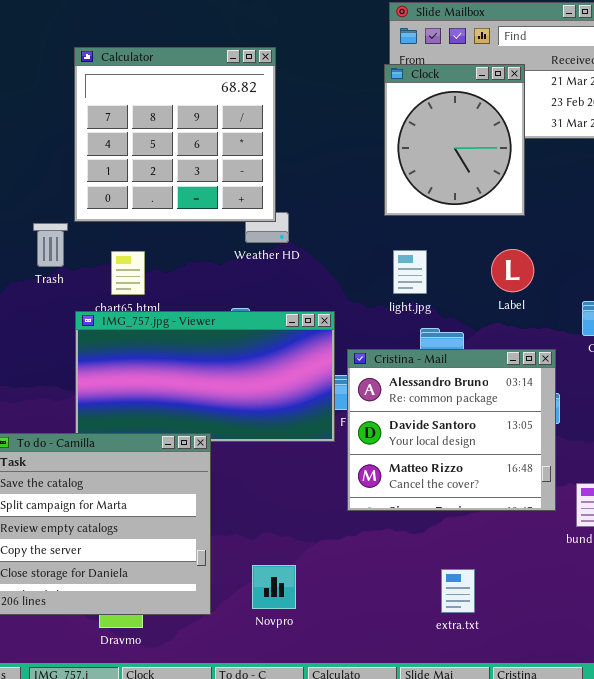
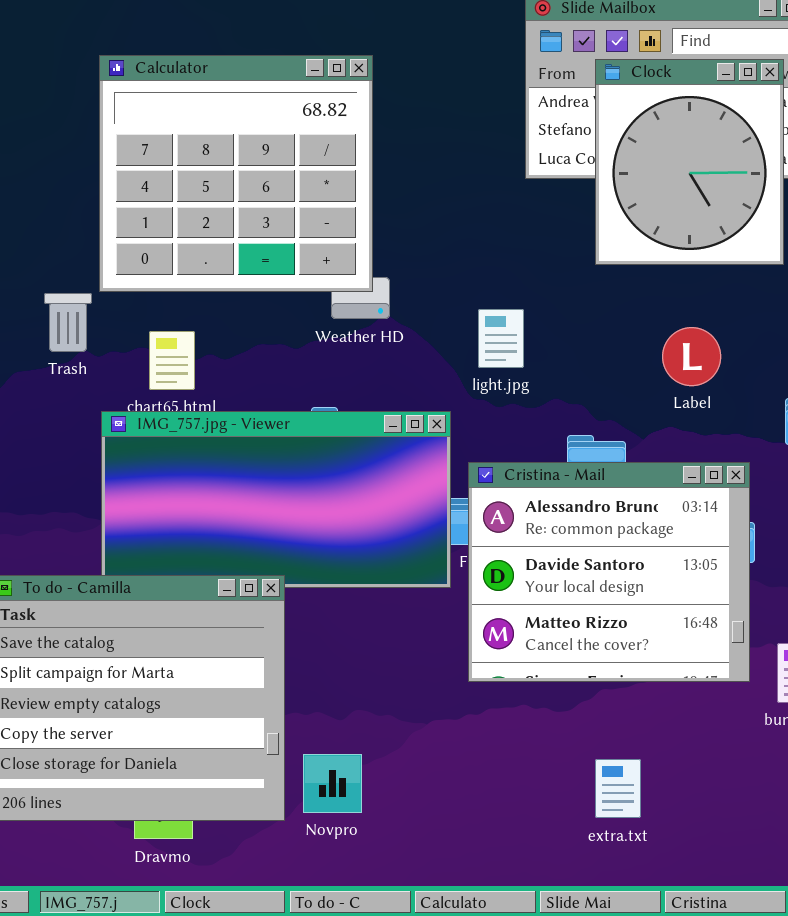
Clock: [384,64,525,216] -> [595,59,784,265], moved
light.jpg: [393,250,427,294] -> [478,309,524,368], moved
Novpro: [252,565,296,609] -> [303,754,362,813], moved

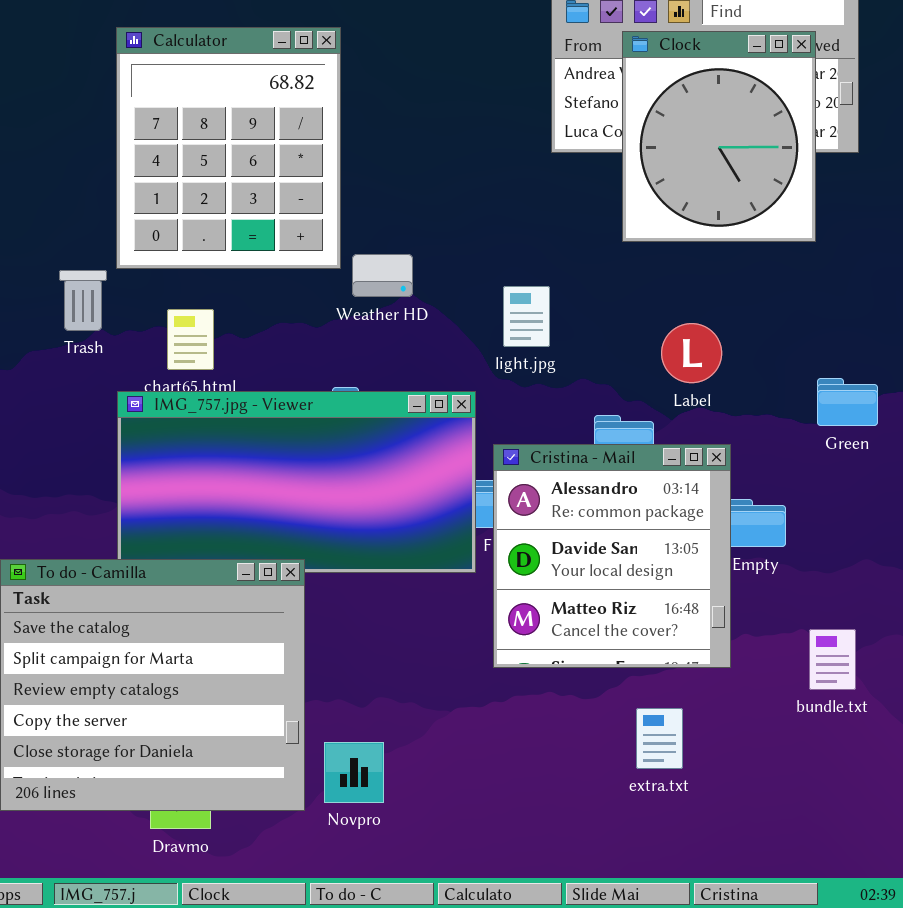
Calculator: [99,55,373,292] -> [116,27,341,269], resized
Label: [662,327,721,386] -> [661,323,722,383], moved
Cristina - Mail: [468,462,750,682] -> [493,444,731,668], resized
extra.txt: [595,759,641,818] -> [636,708,683,769], moved

